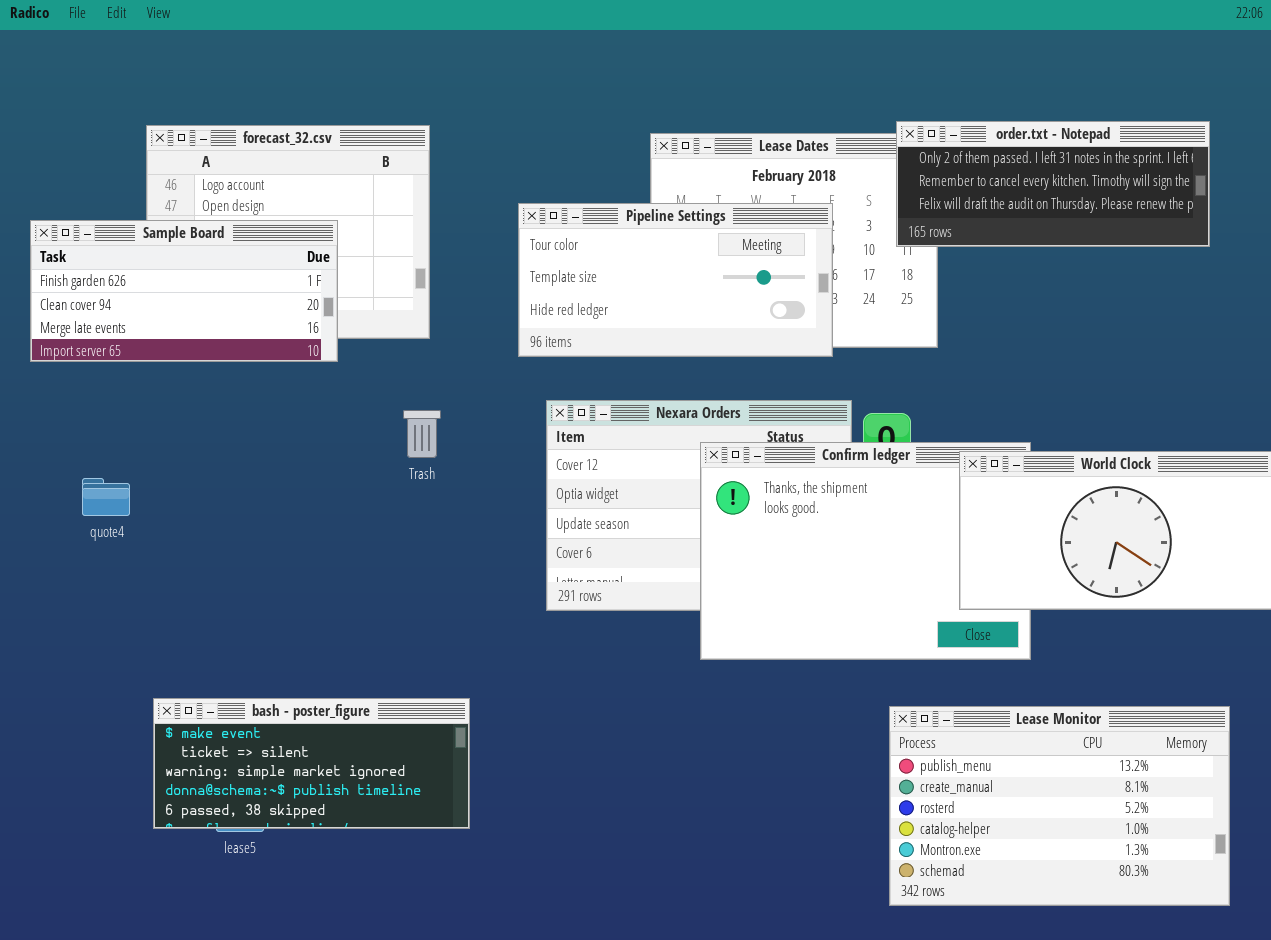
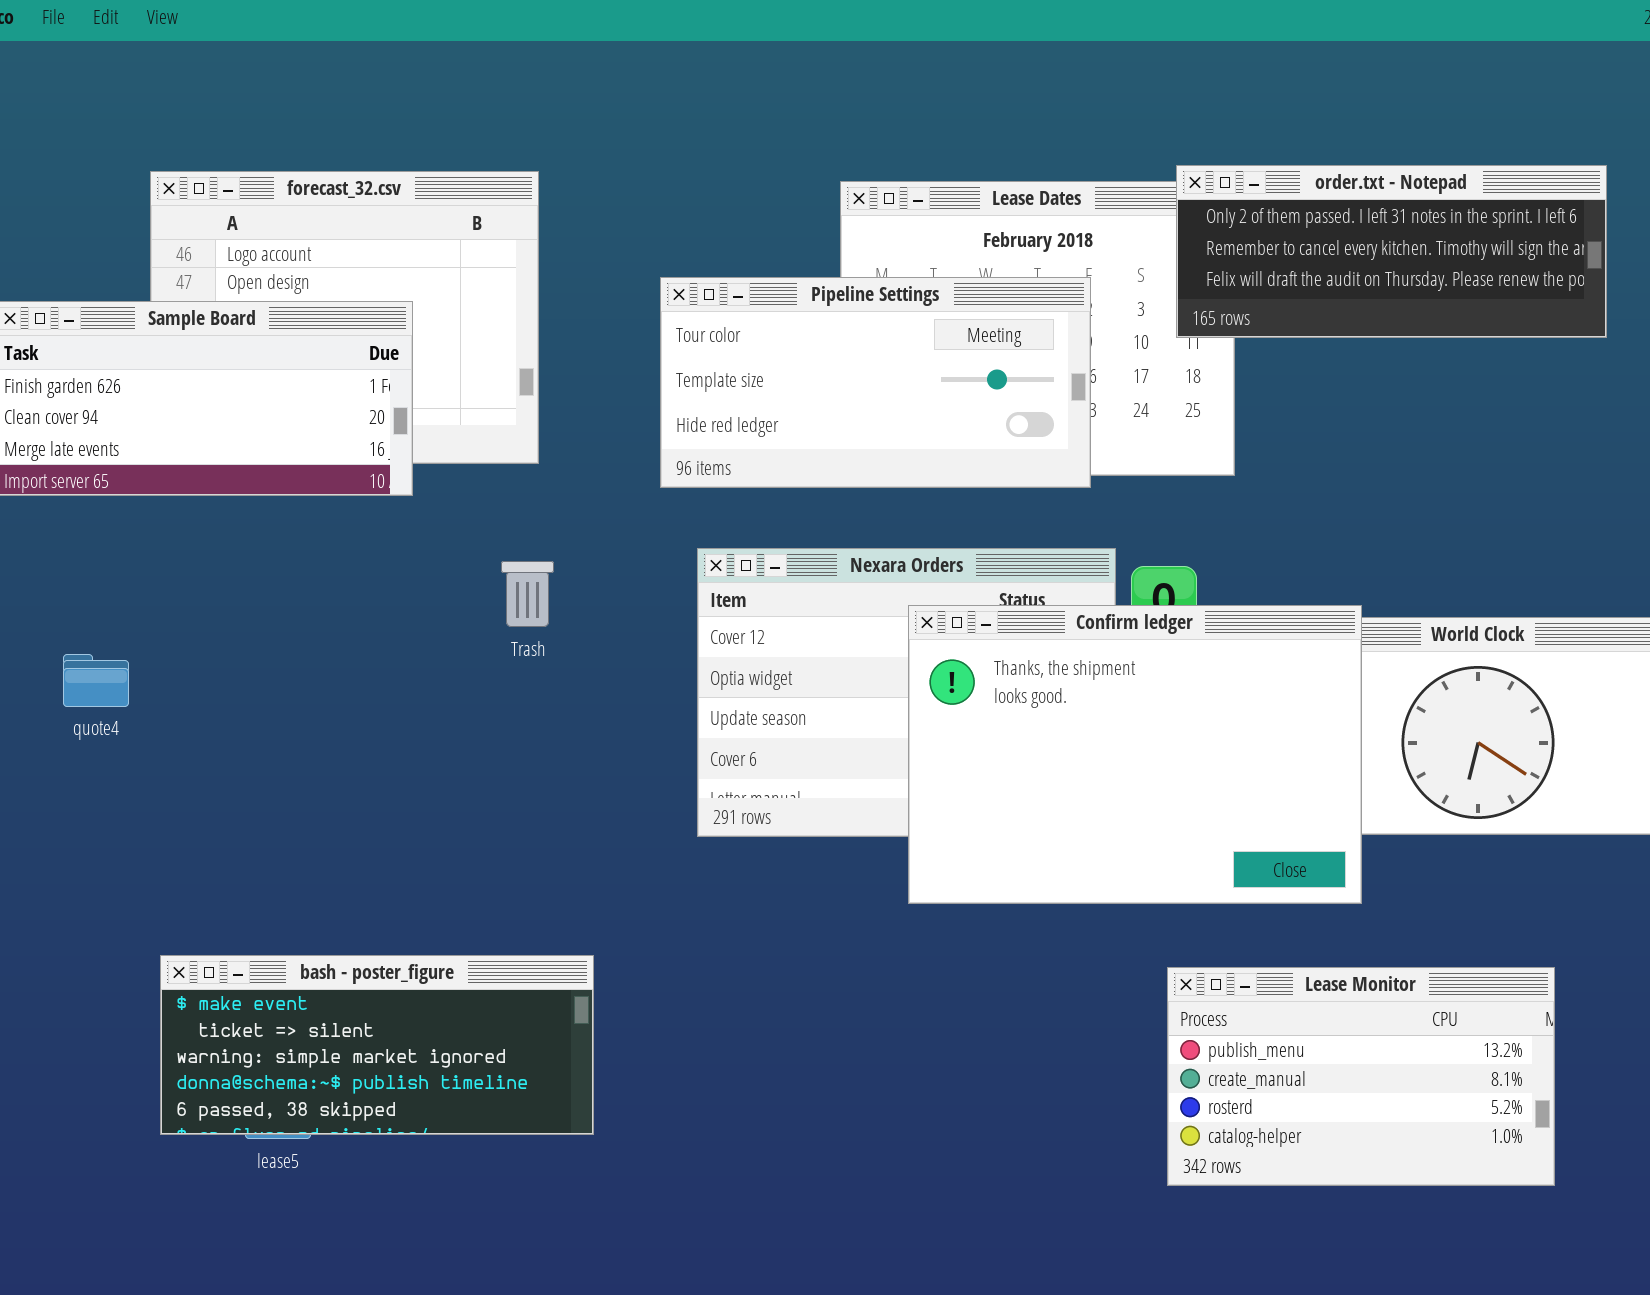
Confirm ledger: [700,442,1031,660] -> [908,605,1362,904], raised
Lease Monitor: [889,706,1230,906] -> [1167,967,1555,1186], resized

